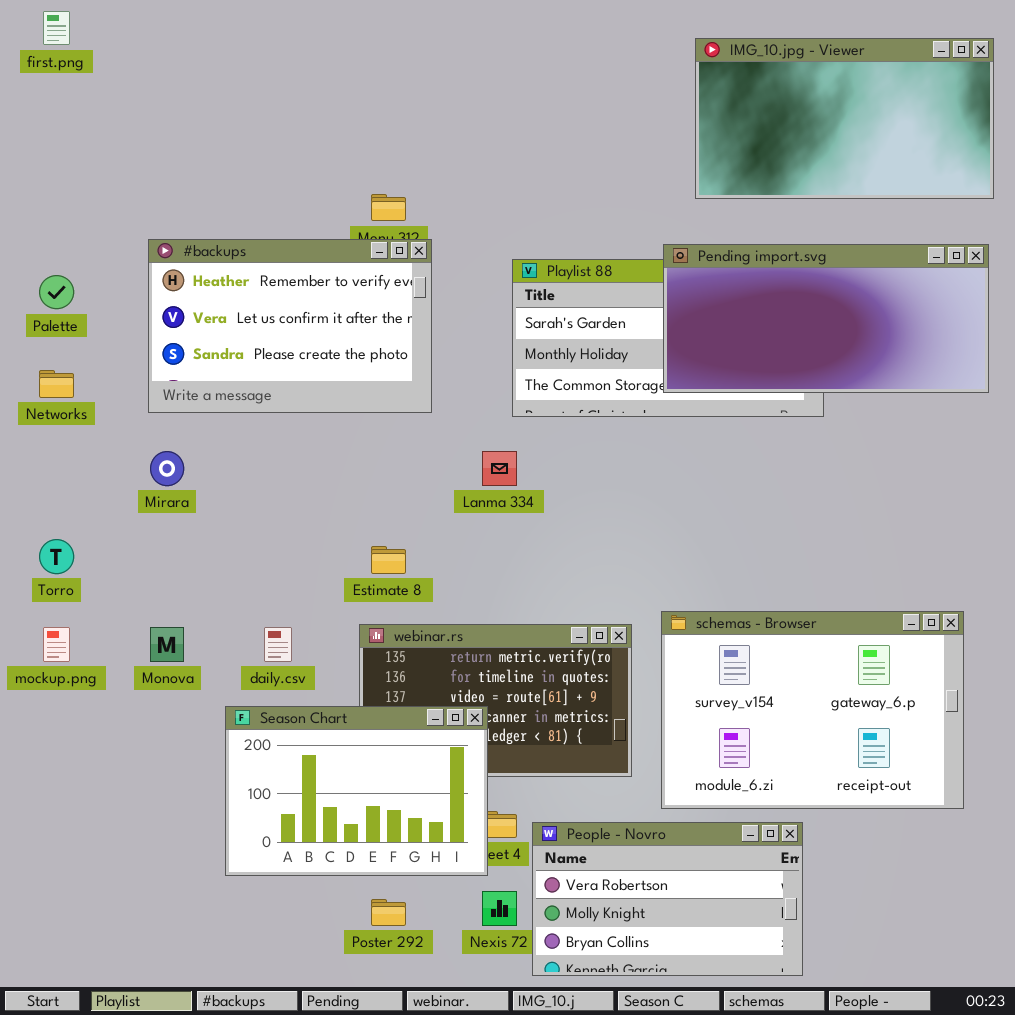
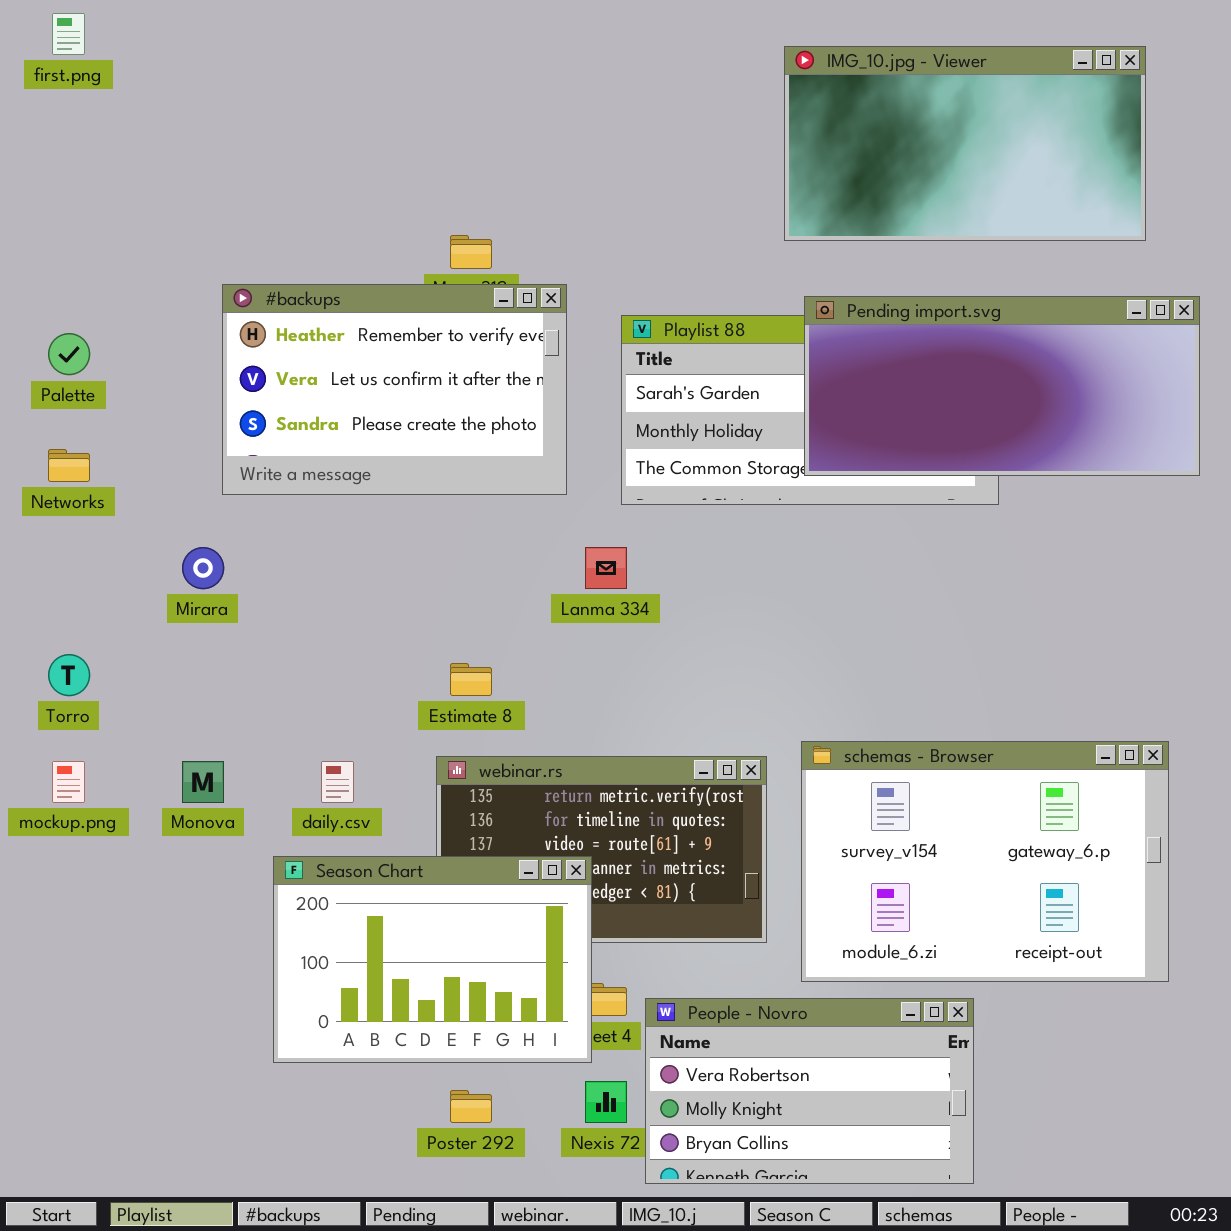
IMG_10.jpg - Viewer: [695,38,994,199] -> [784,46,1146,241], moved
#backups: [148,239,432,413] -> [222,284,567,495], moved

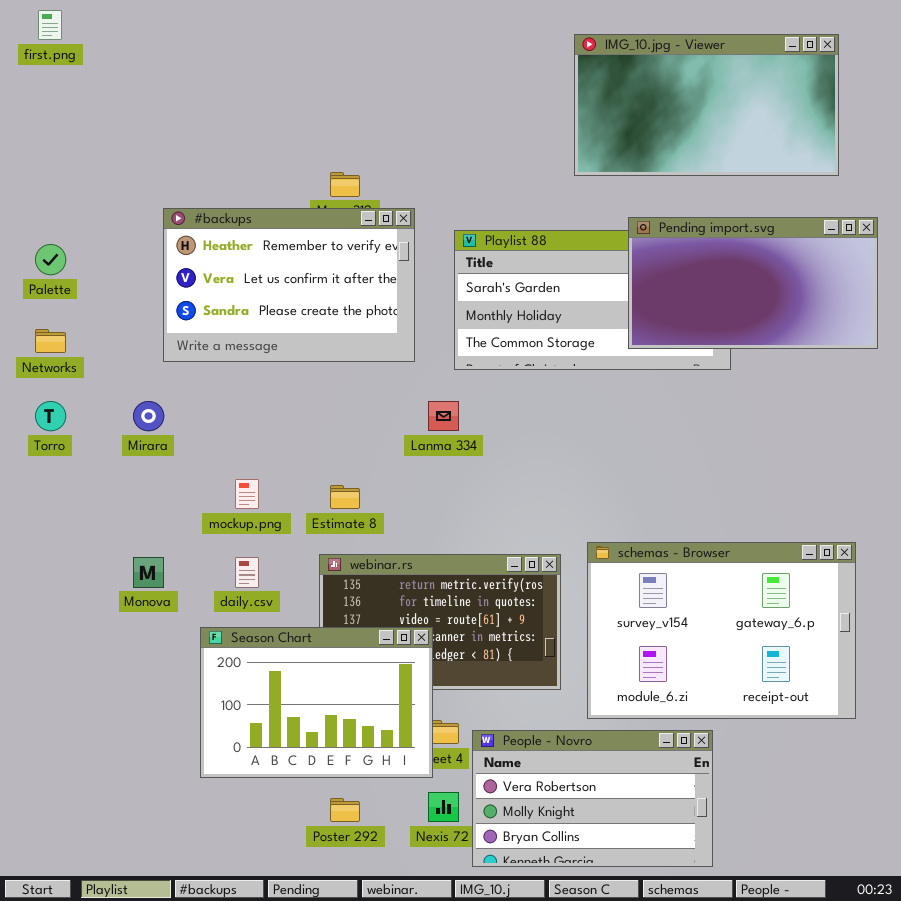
Pending import.svg: [804,296,1200,476] -> [628,217,878,349], resized
Torro: [48,654,90,696] -> [35,401,66,431], moved
mockup.png: [52,761,85,803] -> [235,479,259,509], moved

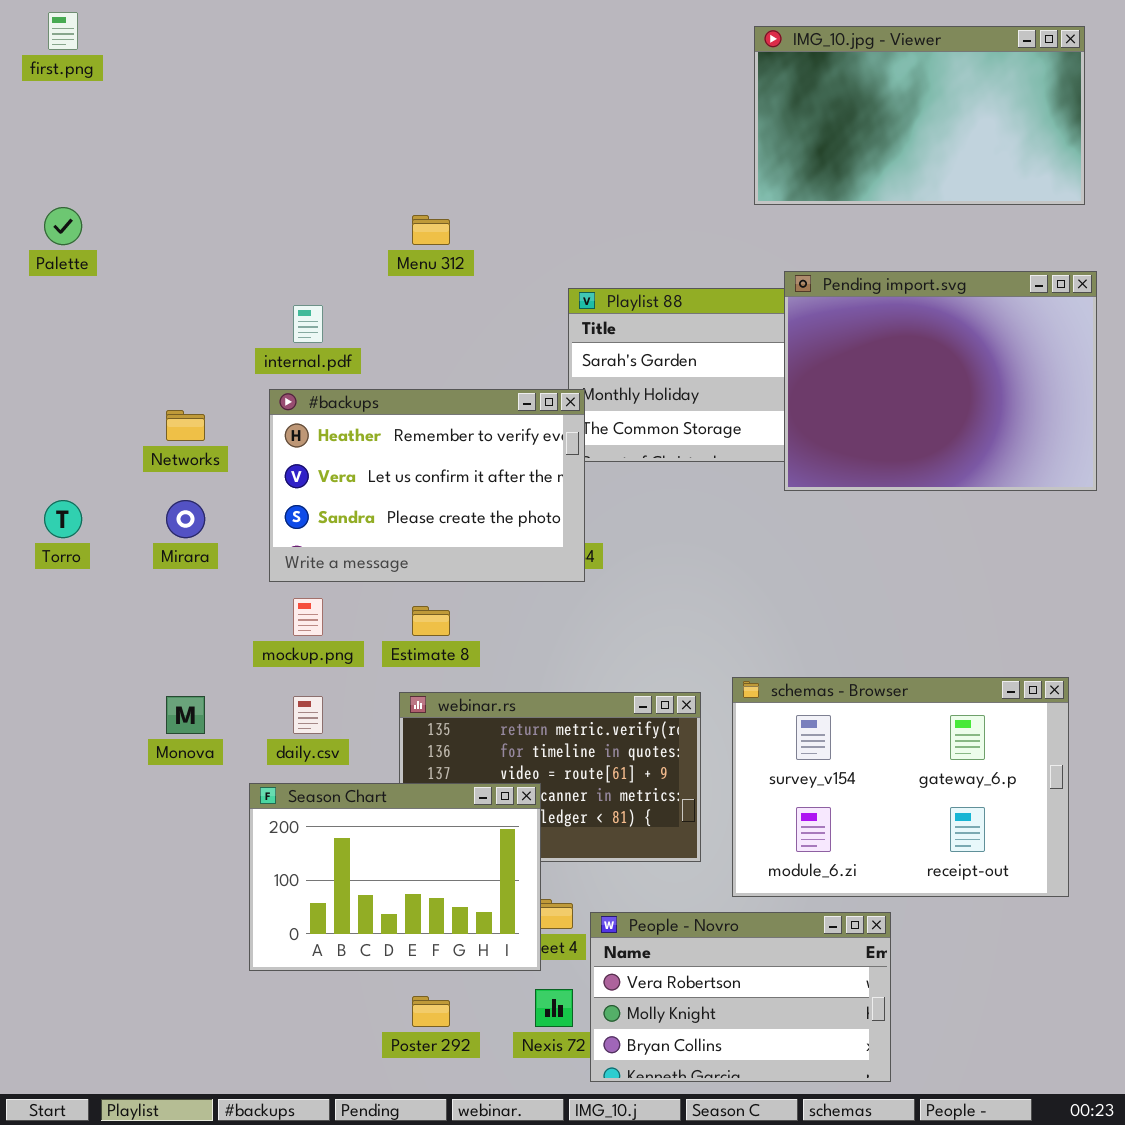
IMG_10.jpg - Viewer: [574,34,839,176] -> [754,26,1085,205], moved
#backups: [163,208,415,362] -> [269,389,585,582], moved
Pending import.svg: [628,217,878,349] -> [784,271,1097,491], resized
Palette: [35,244,66,275] -> [44,207,82,245], moved
Networks: [35,329,66,353] -> [166,410,205,441], moved

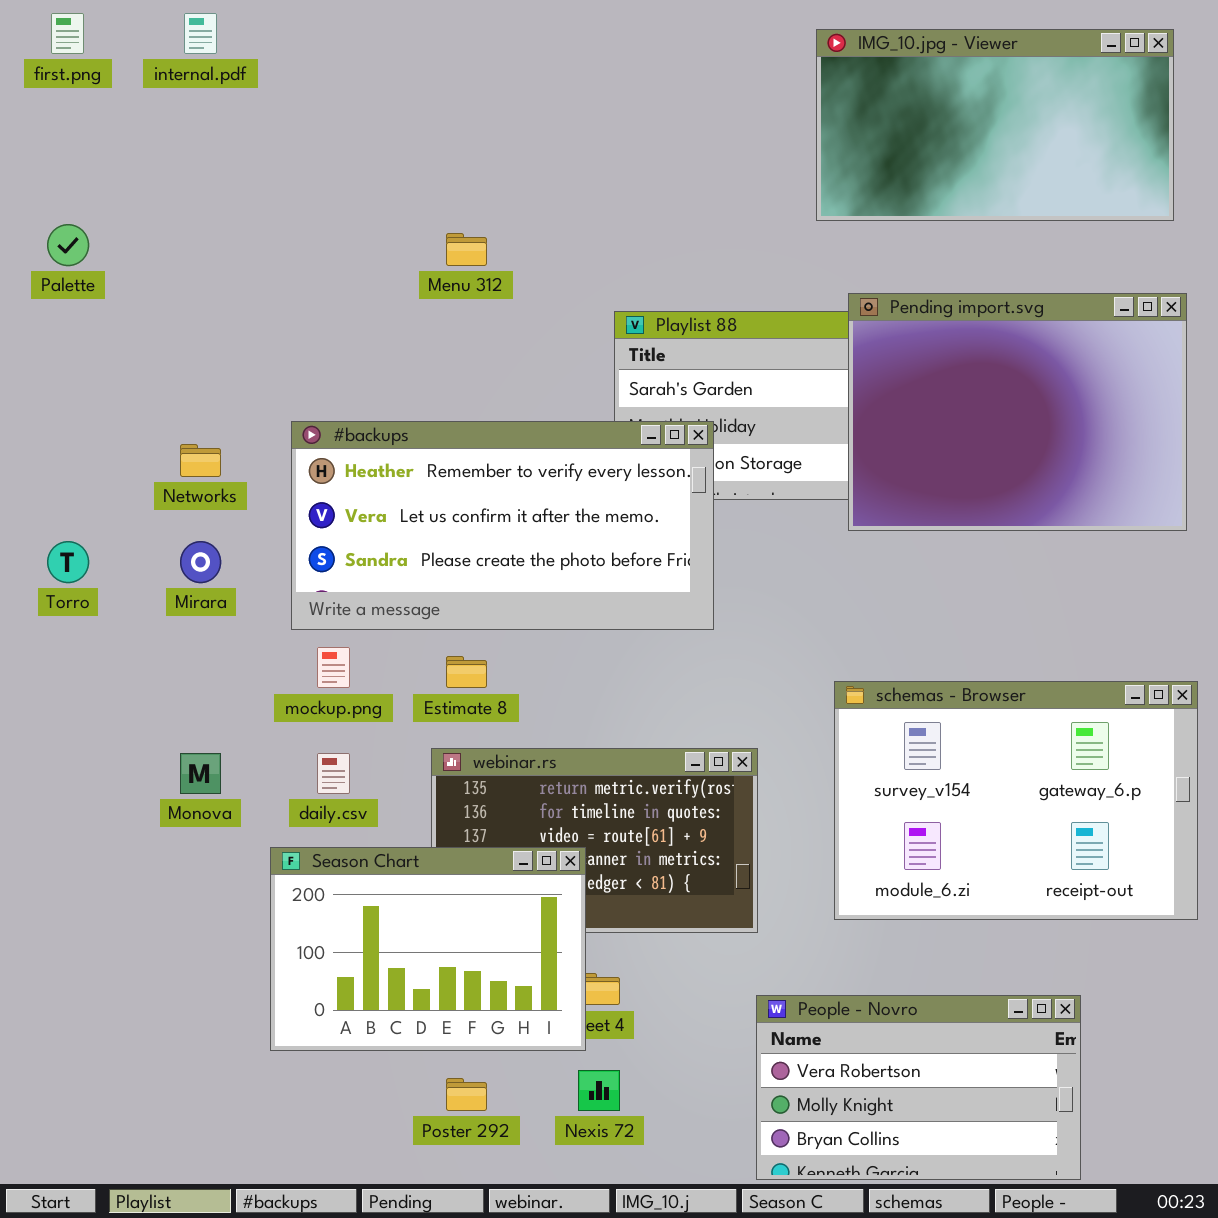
internal.pdf: [293,305,323,343] -> [184,13,217,54], moved
#backups: [269,389,585,582] -> [291,421,714,630], resized
schemas - Browser: [732,677,1069,897] -> [834,681,1198,920], moved
People - Novro: [590,912,891,1082] -> [756,995,1081,1180], moved

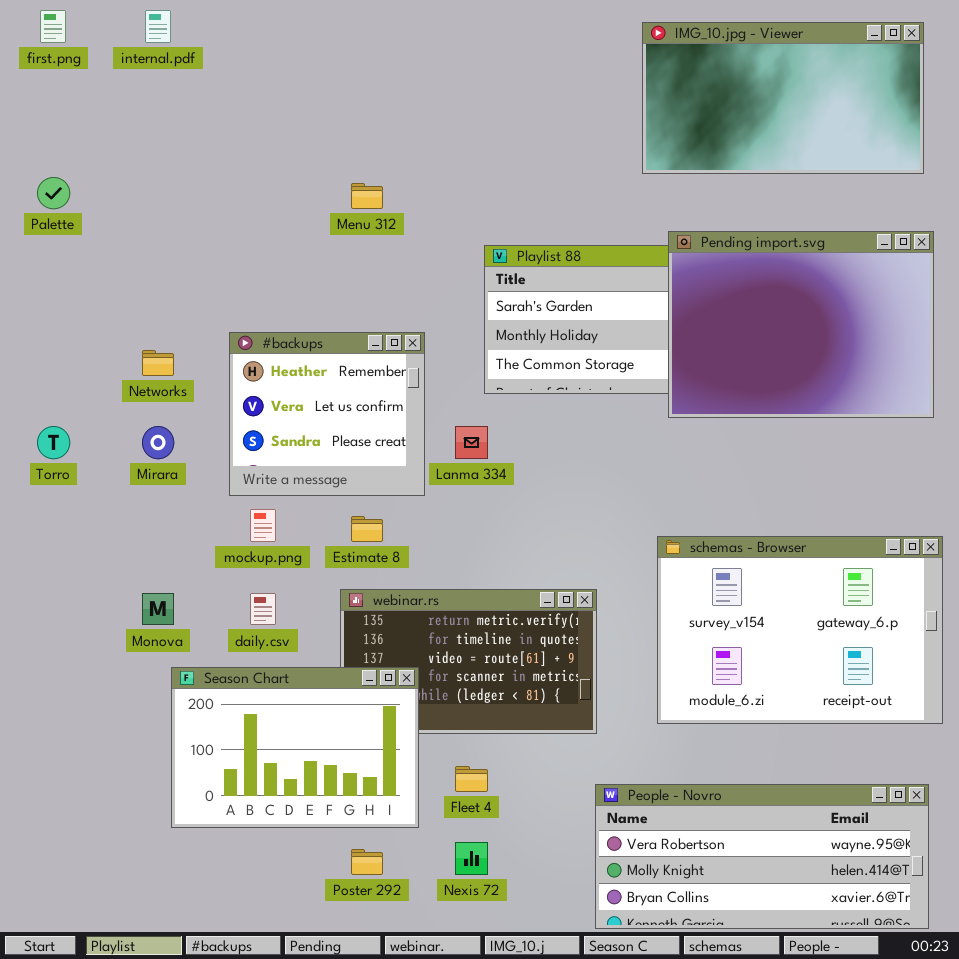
#backups: [291,421,714,630] -> [229,332,425,496], resized
Season Chart: [270,847,586,1051] -> [171,667,419,828], moved
People - Novro: [756,995,1081,1180] -> [595,784,929,929], resized

